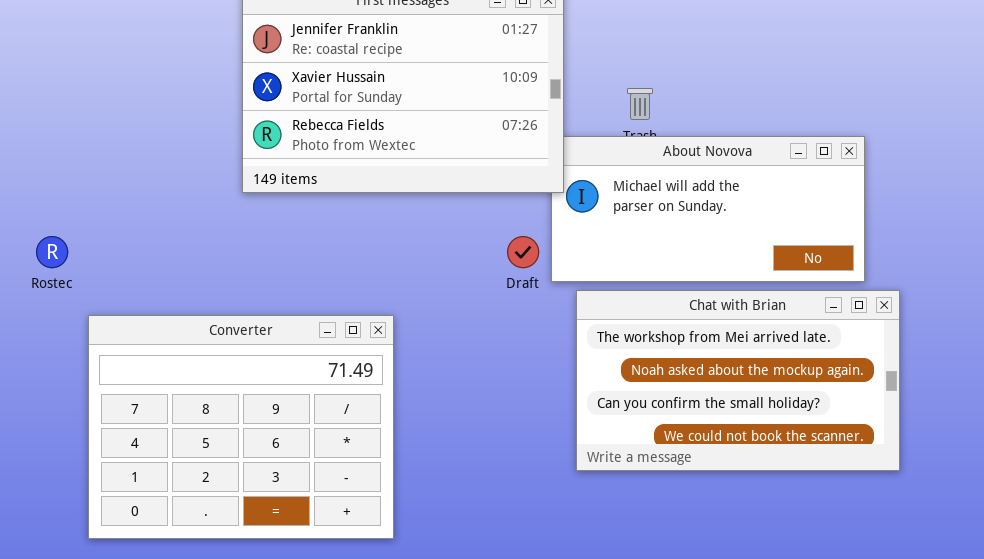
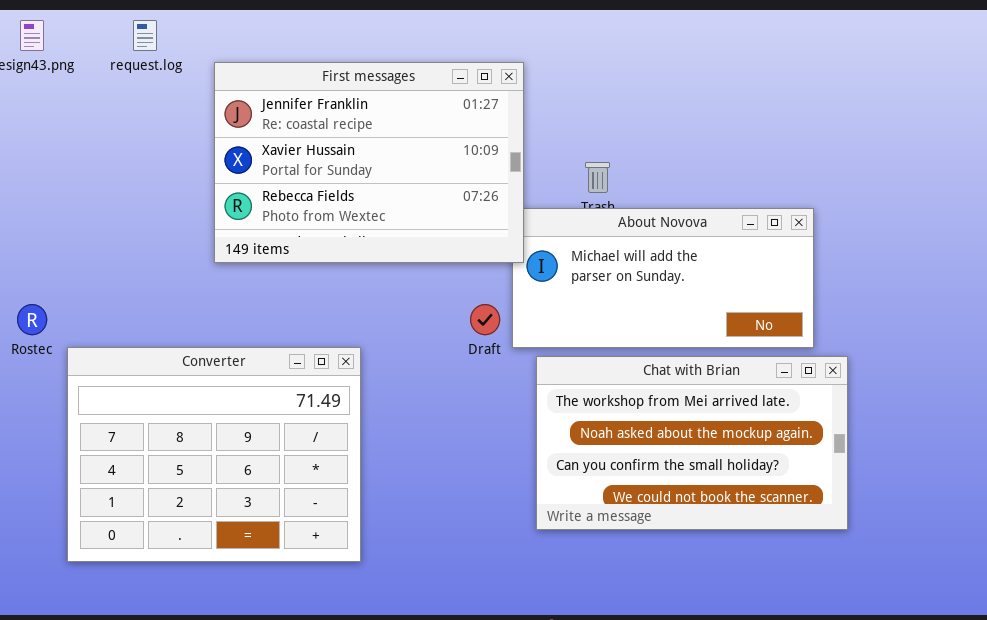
Converter: [88,315,394,539] -> [67,347,361,562], moved

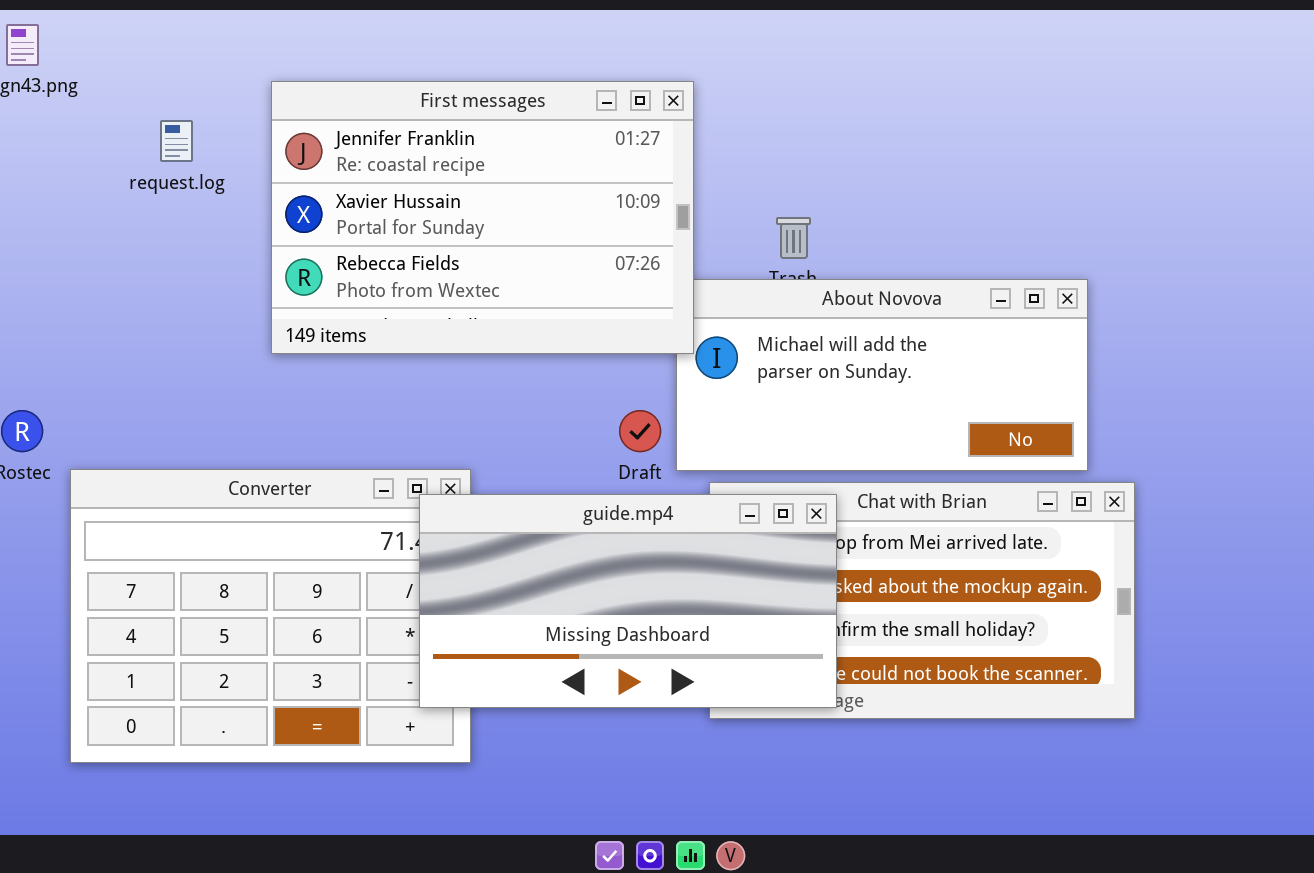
request.log: [133,20,157,51] -> [160,120,193,162], moved
guide.mp4: none -> [419,494,837,708], opened

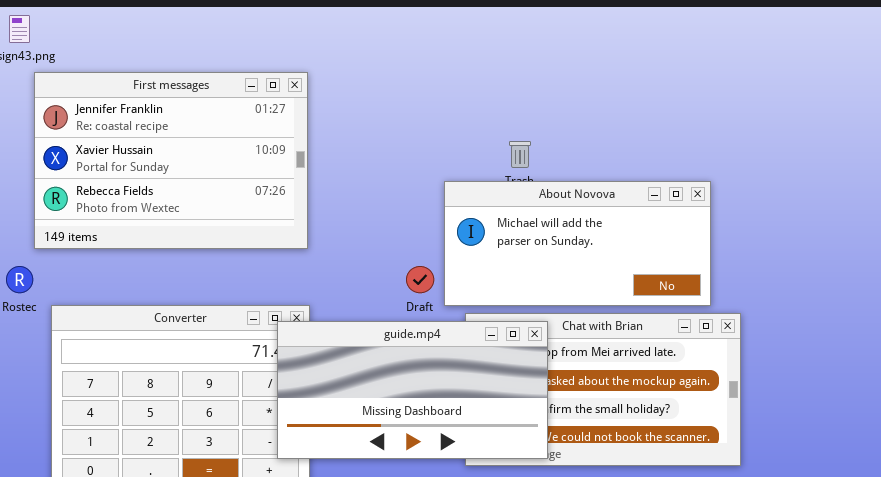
First messages: [271,81,694,354] -> [34,72,308,249], moved

